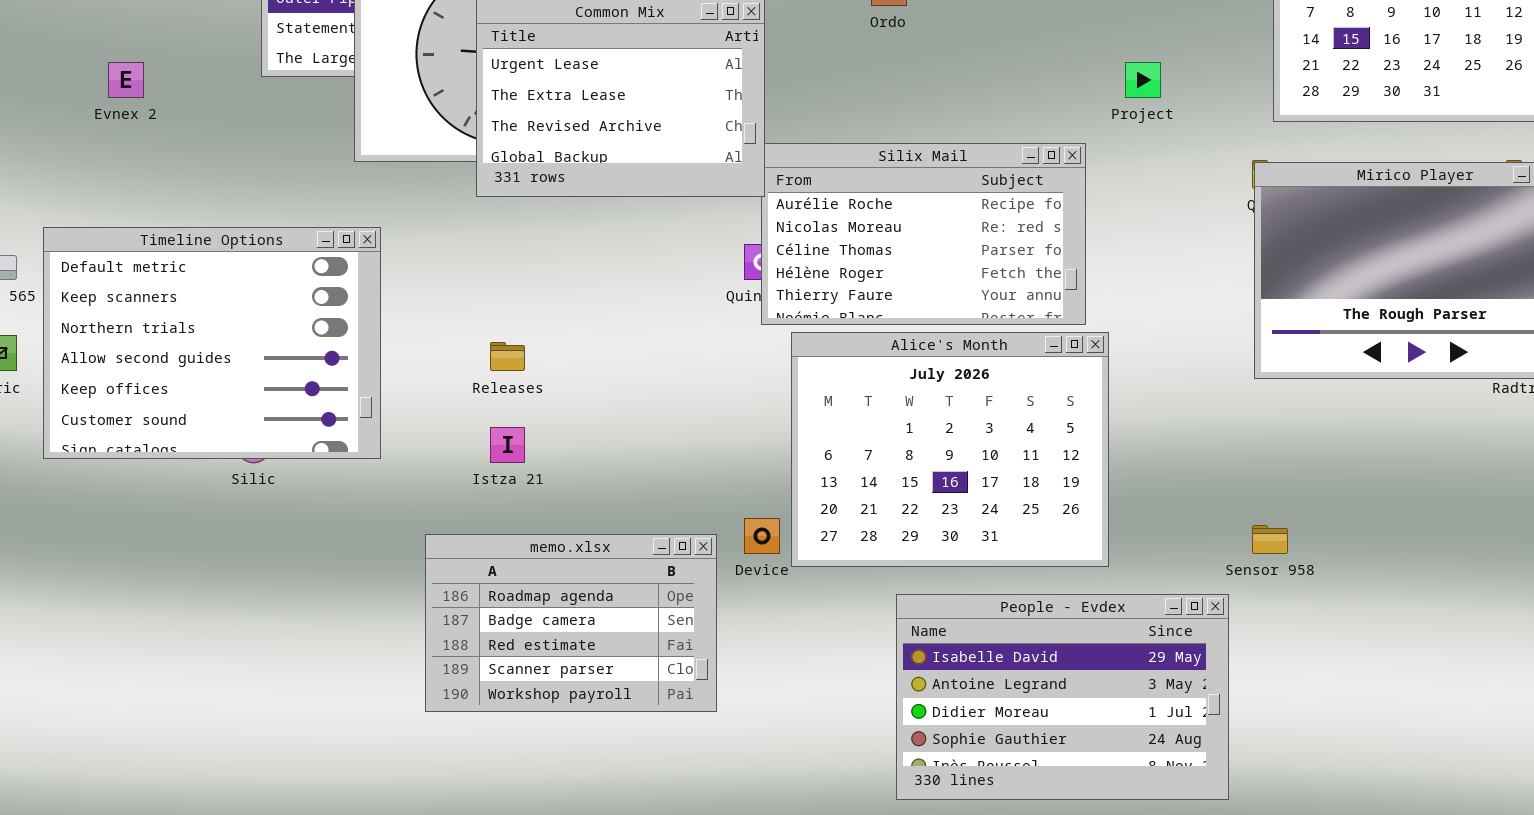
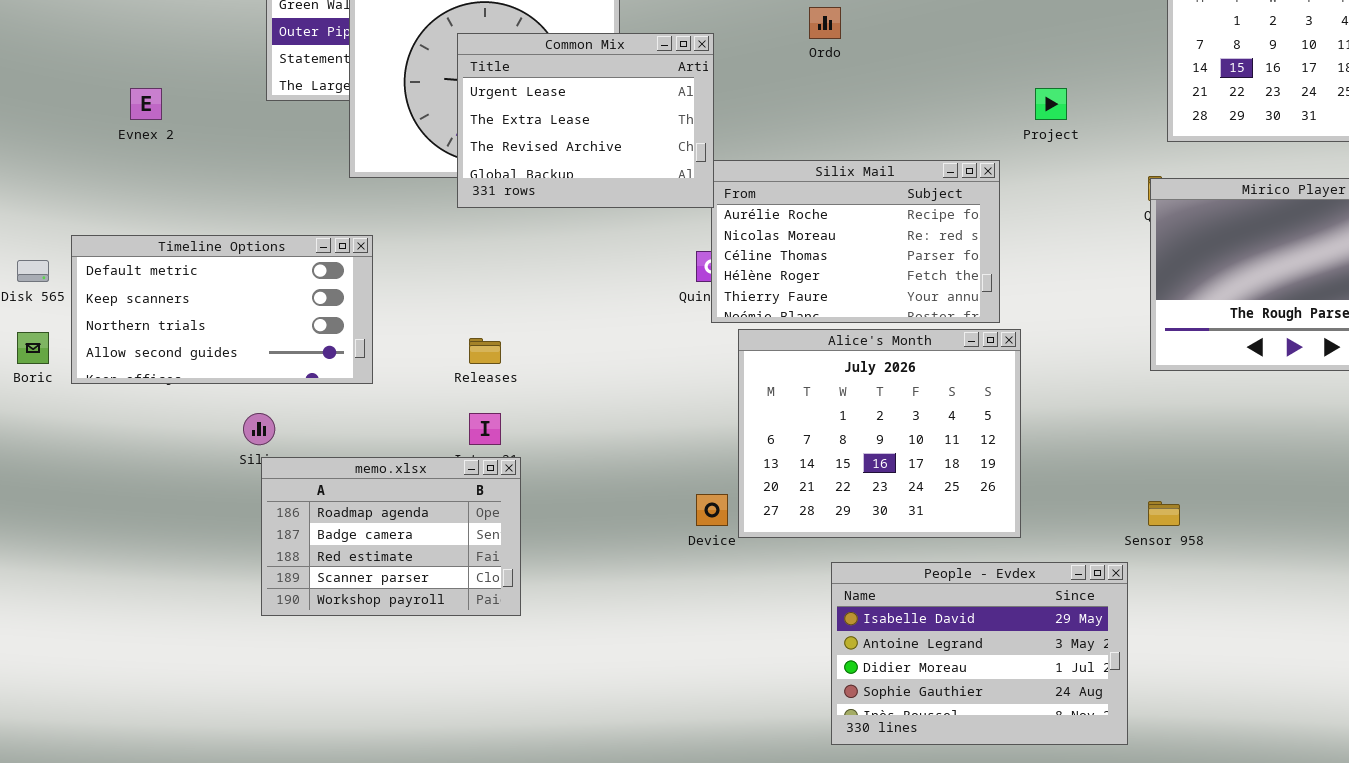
Timeline Options: [43,227,381,459] -> [71,235,373,384], resized
memo.xlsx: [425,534,717,712] -> [261,457,521,616], moved

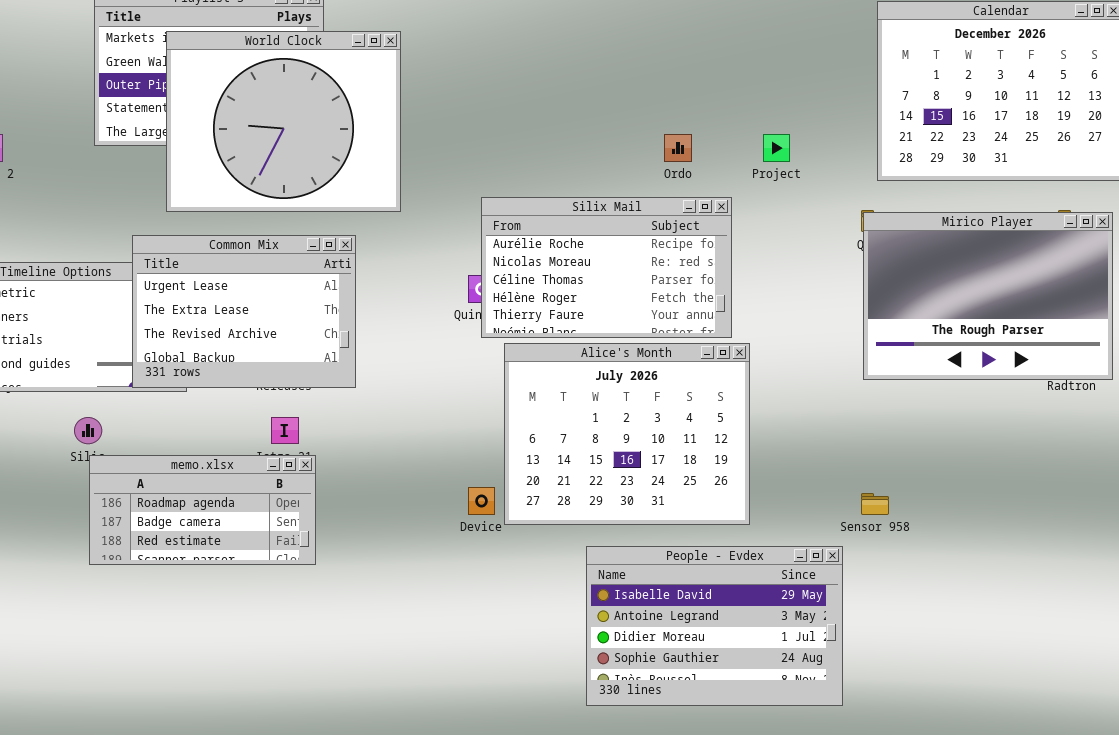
Ordo: [809,7,841,39] -> [664,134,692,162], moved
Common Mix: [457,33,714,208] -> [132,235,356,388], moved
memo.xlsx: [261,457,521,616] -> [89,455,316,565], resized

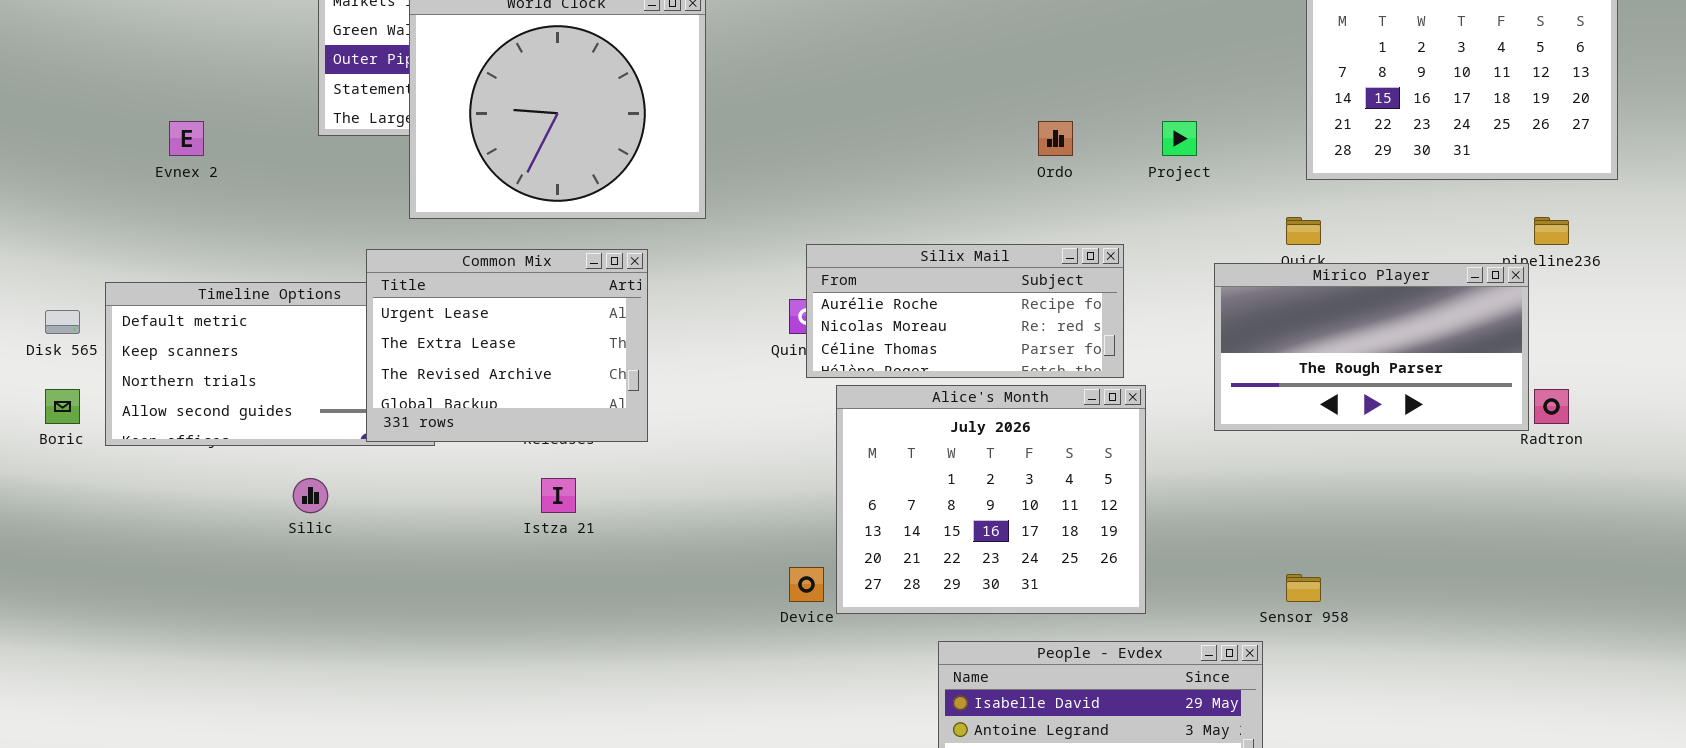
Silix Mail: [481,197,732,338] -> [806,244,1124,378], resized
Mirico Player: [863,212,1113,380] -> [1214,263,1529,431], moved, resized
memo.xlsx: [89,455,316,565] -> none, closed

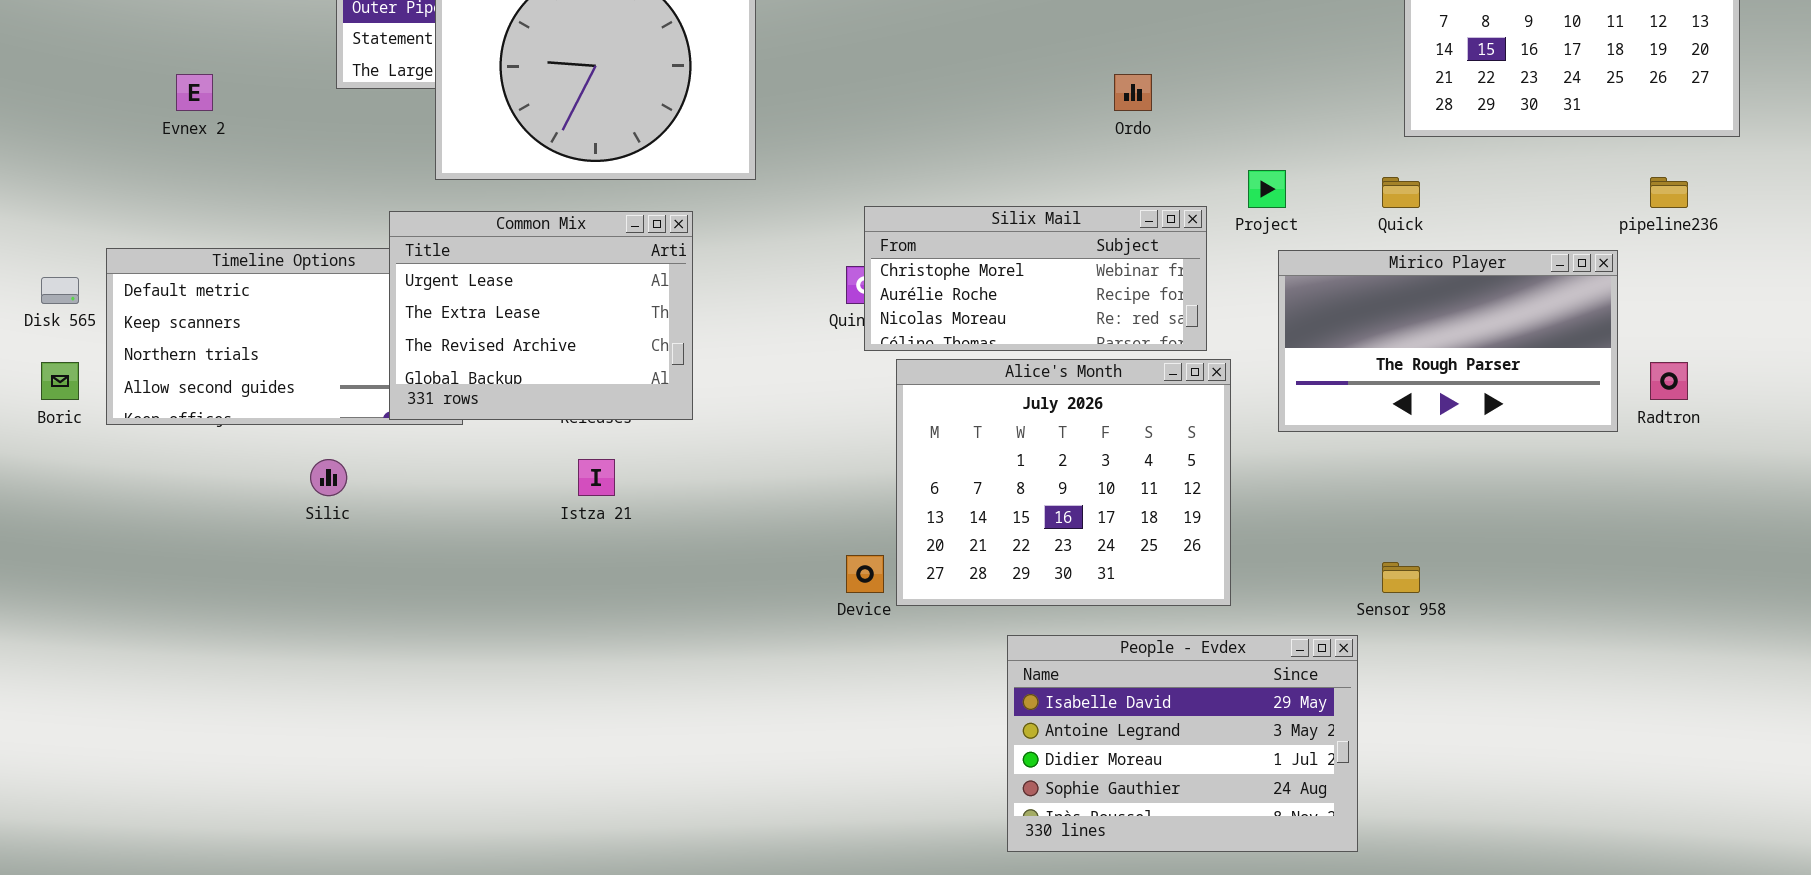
Project: [1162,121,1197,156] -> [1248,170,1286,208], moved
Silix Mail: [806,244,1124,378] -> [864,206,1207,351], scrolled up 1 row
Mirico Player: [1214,263,1529,431] -> [1278,250,1618,432], moved

